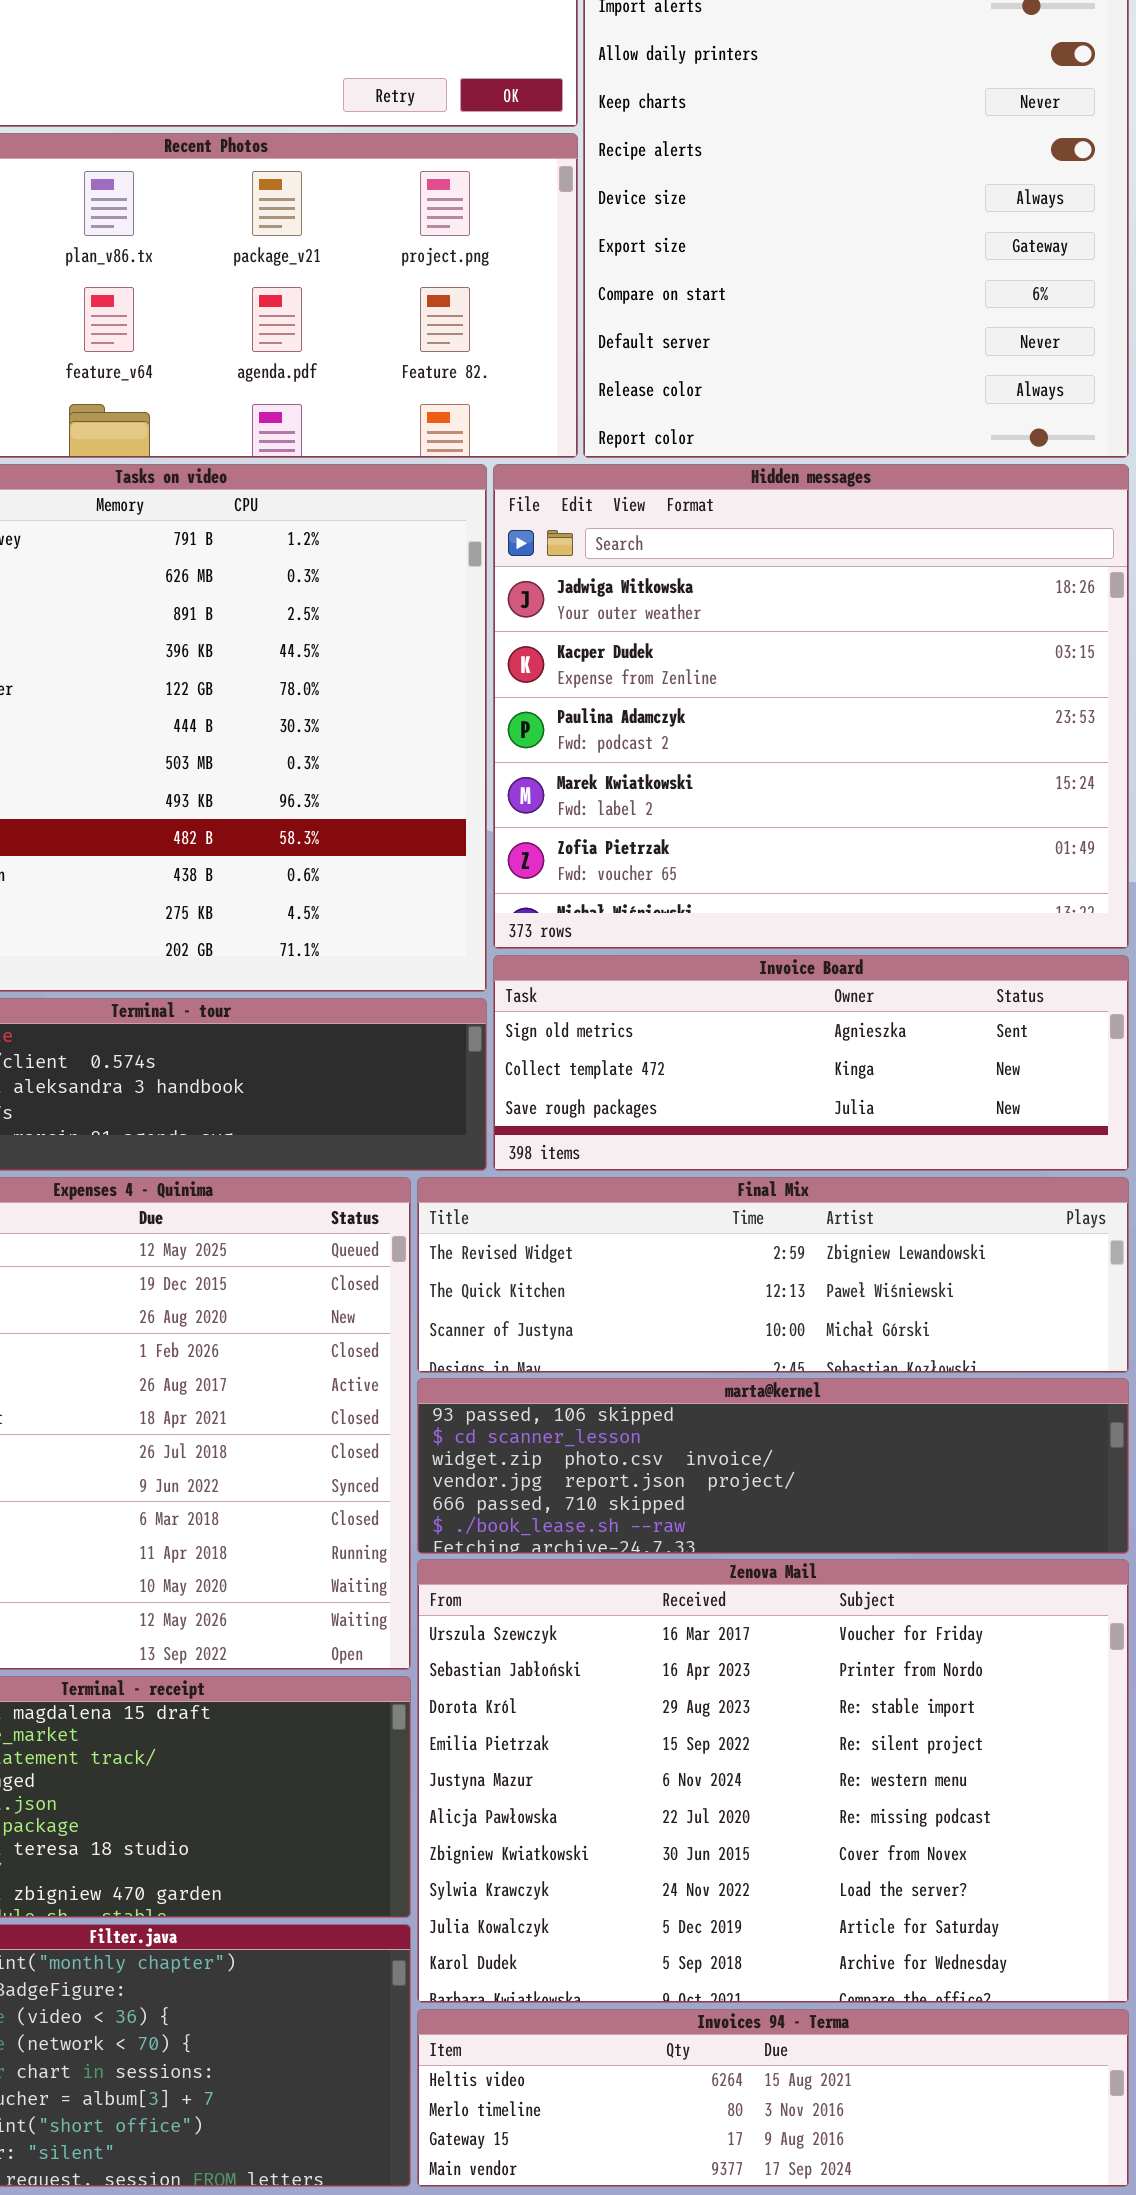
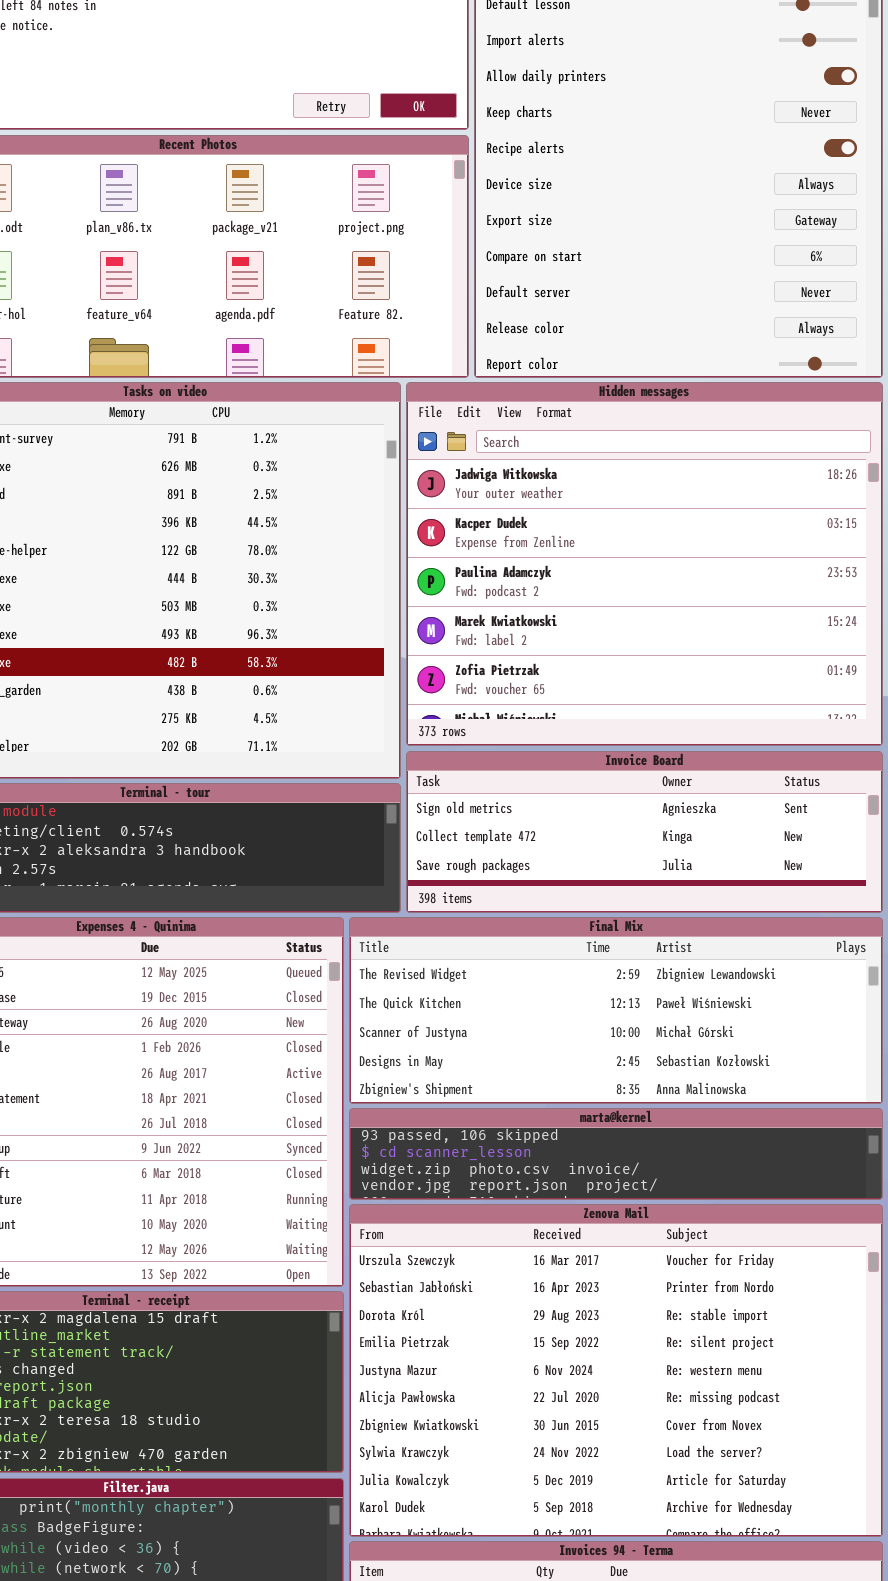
Final Mix: [417,1177,1129,1373] -> [349,917,883,1104], resized
marta@kernel: [417,1378,1129,1554] -> [349,1108,883,1200], resized

